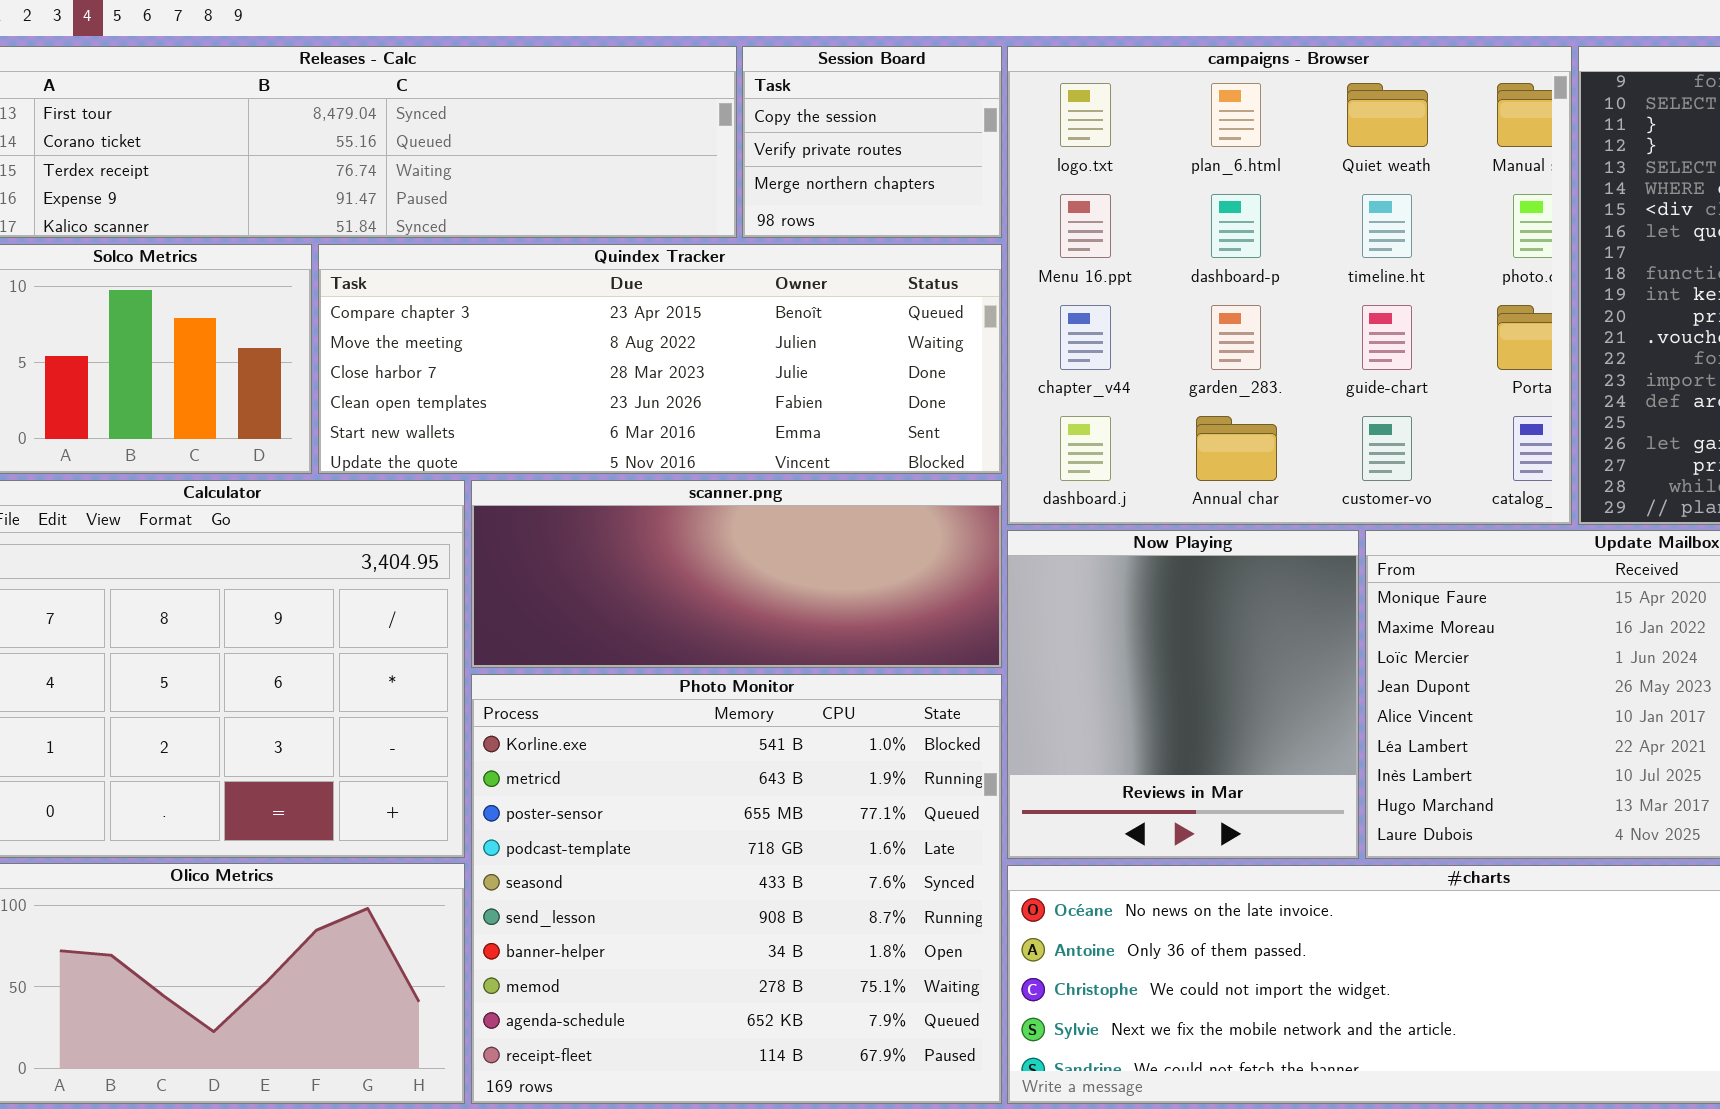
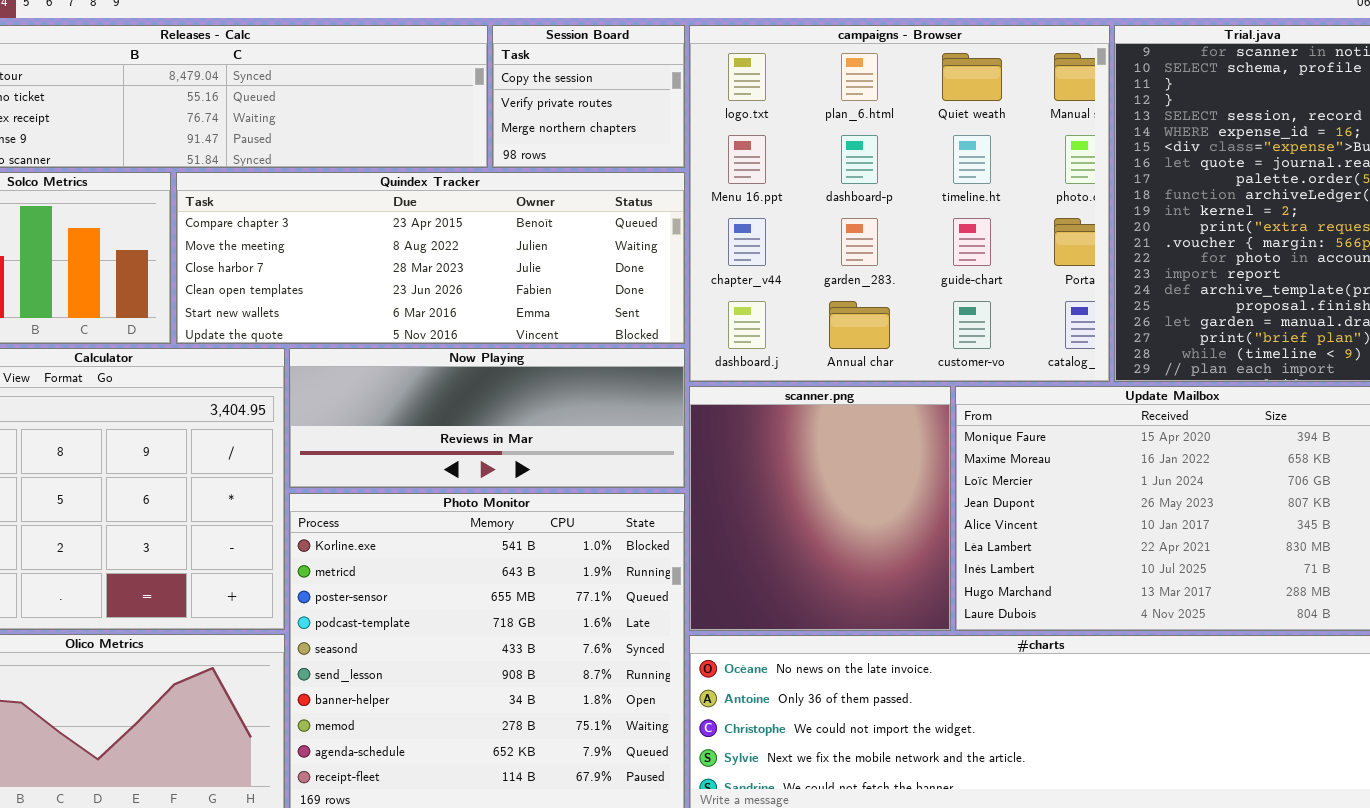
scanner.png: [471,480,1002,668] -> [689,386,951,631], moved, resized
Now Playing: [1007,530,1359,859] -> [289,348,685,488], moved, resized

